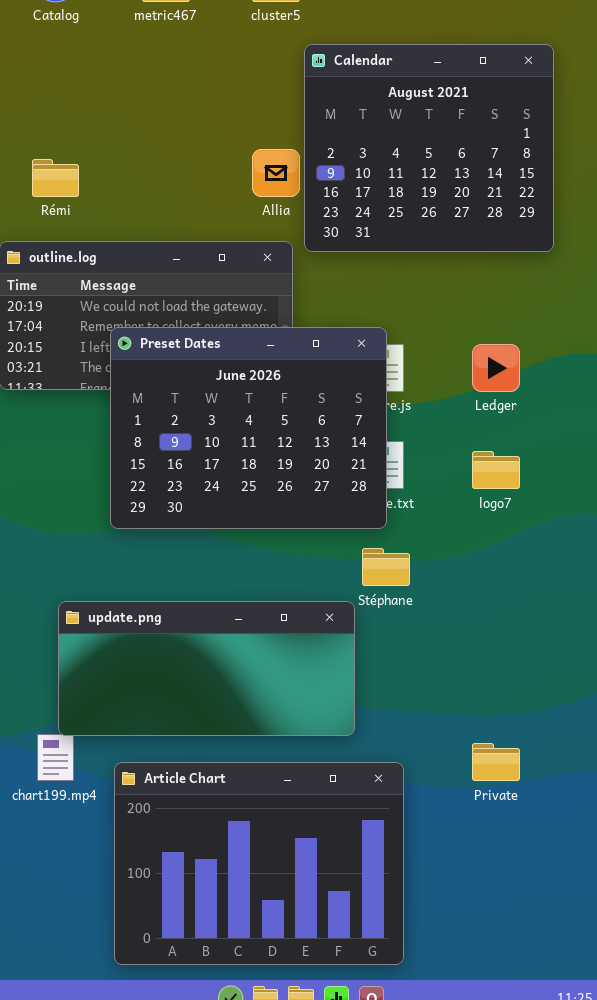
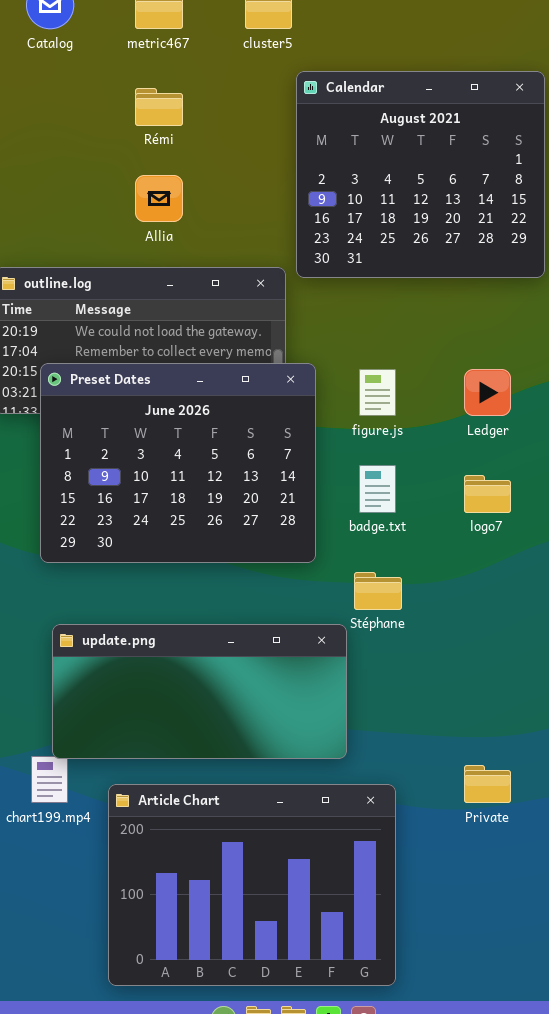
Allia: [252,149,300,197] -> [135,175,183,222], moved
Rémi: [32,159,79,197] -> [135,88,183,126], moved
Preset Dates: [110,327,387,529] -> [40,363,316,563], moved

